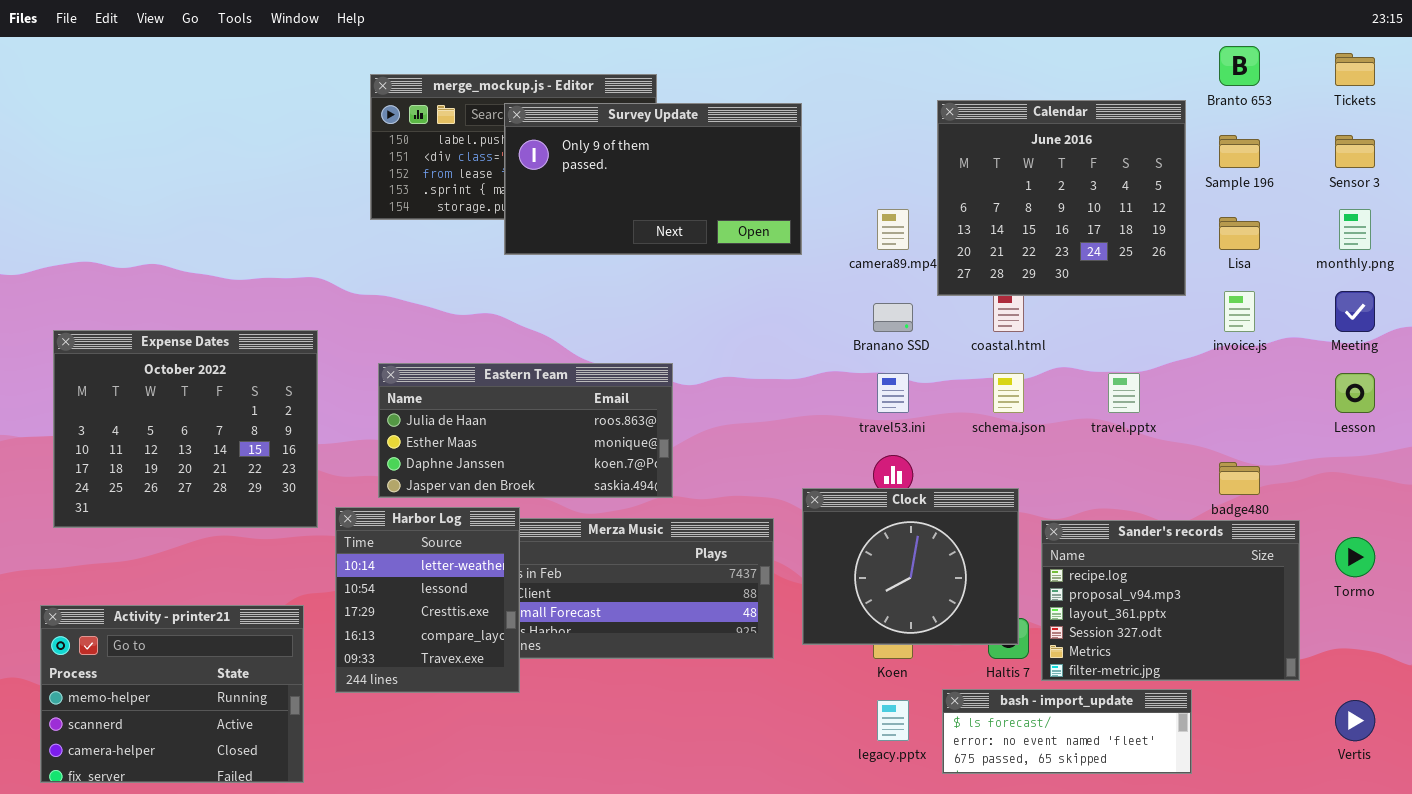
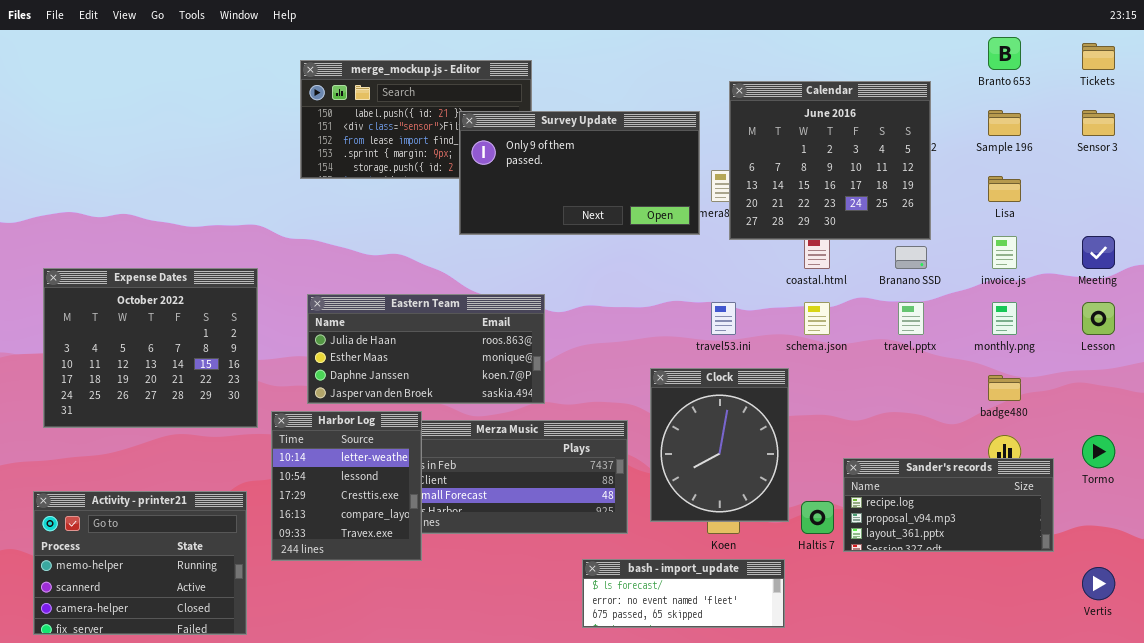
Calendar: [937,100,1186,296] -> [729,81,931,240], moved
Survey Update: [504,103,802,255] -> [459,111,700,235], moved
monthly.png: [1339,209,1371,250] -> [992,302,1017,335], moved
Branano SSD: [873,303,913,332] -> [895,246,927,269], moved
Clock: [802,488,1019,645] -> [650,368,789,522], resized
Sander's records: [1041,520,1300,681] -> [843,458,1054,552], resized
bash - import_update: [942,689,1192,774] -> [582,559,785,628], moved

